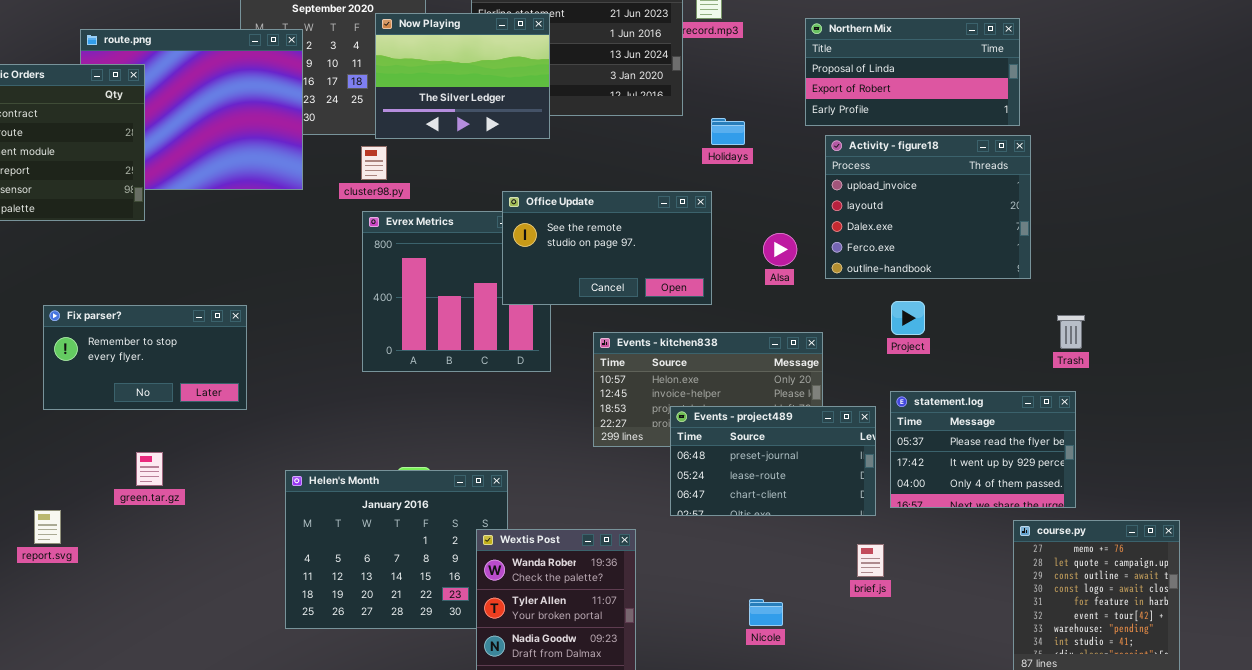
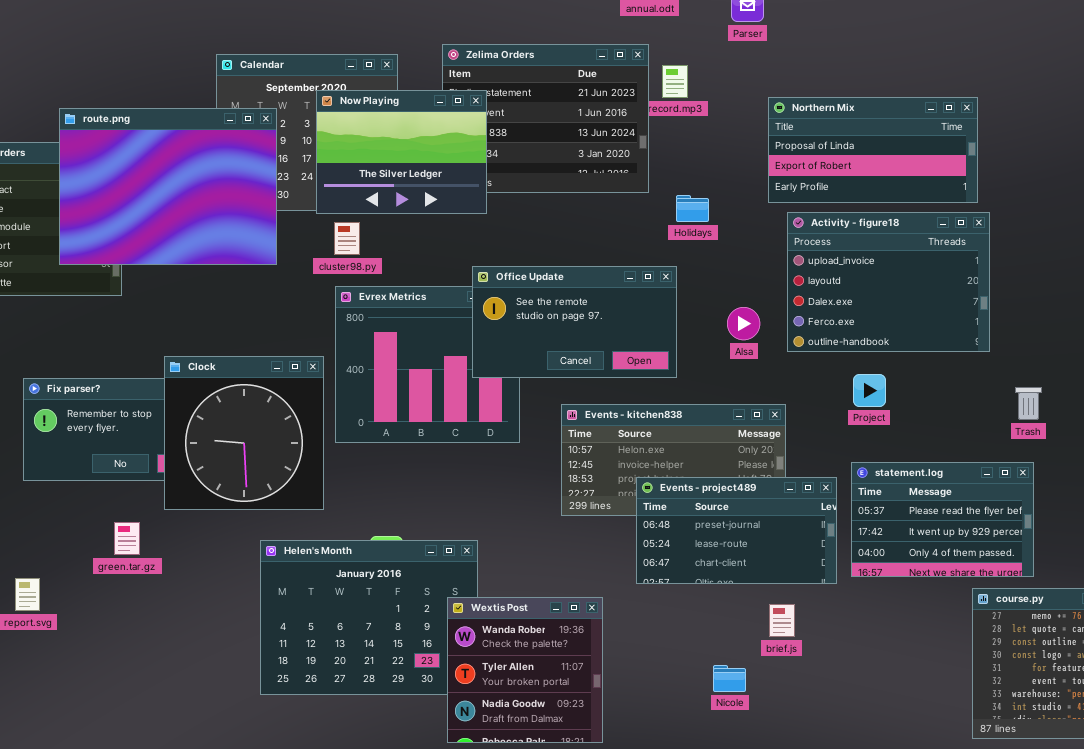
Now Playing: [375,13,550,139] -> [316,90,487,214], moved
route.png: [80,29,303,190] -> [59,108,277,265], raised
Clock: none -> [164,356,324,510], opened
brief.js: [857,544,884,577] -> [769,604,795,637], moved

